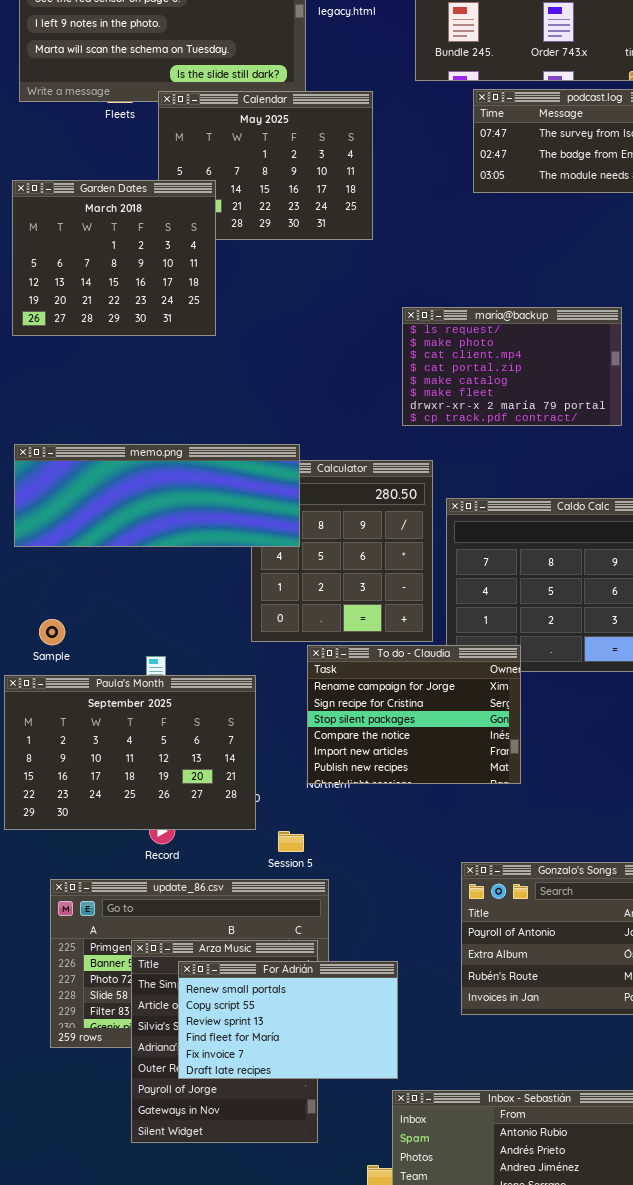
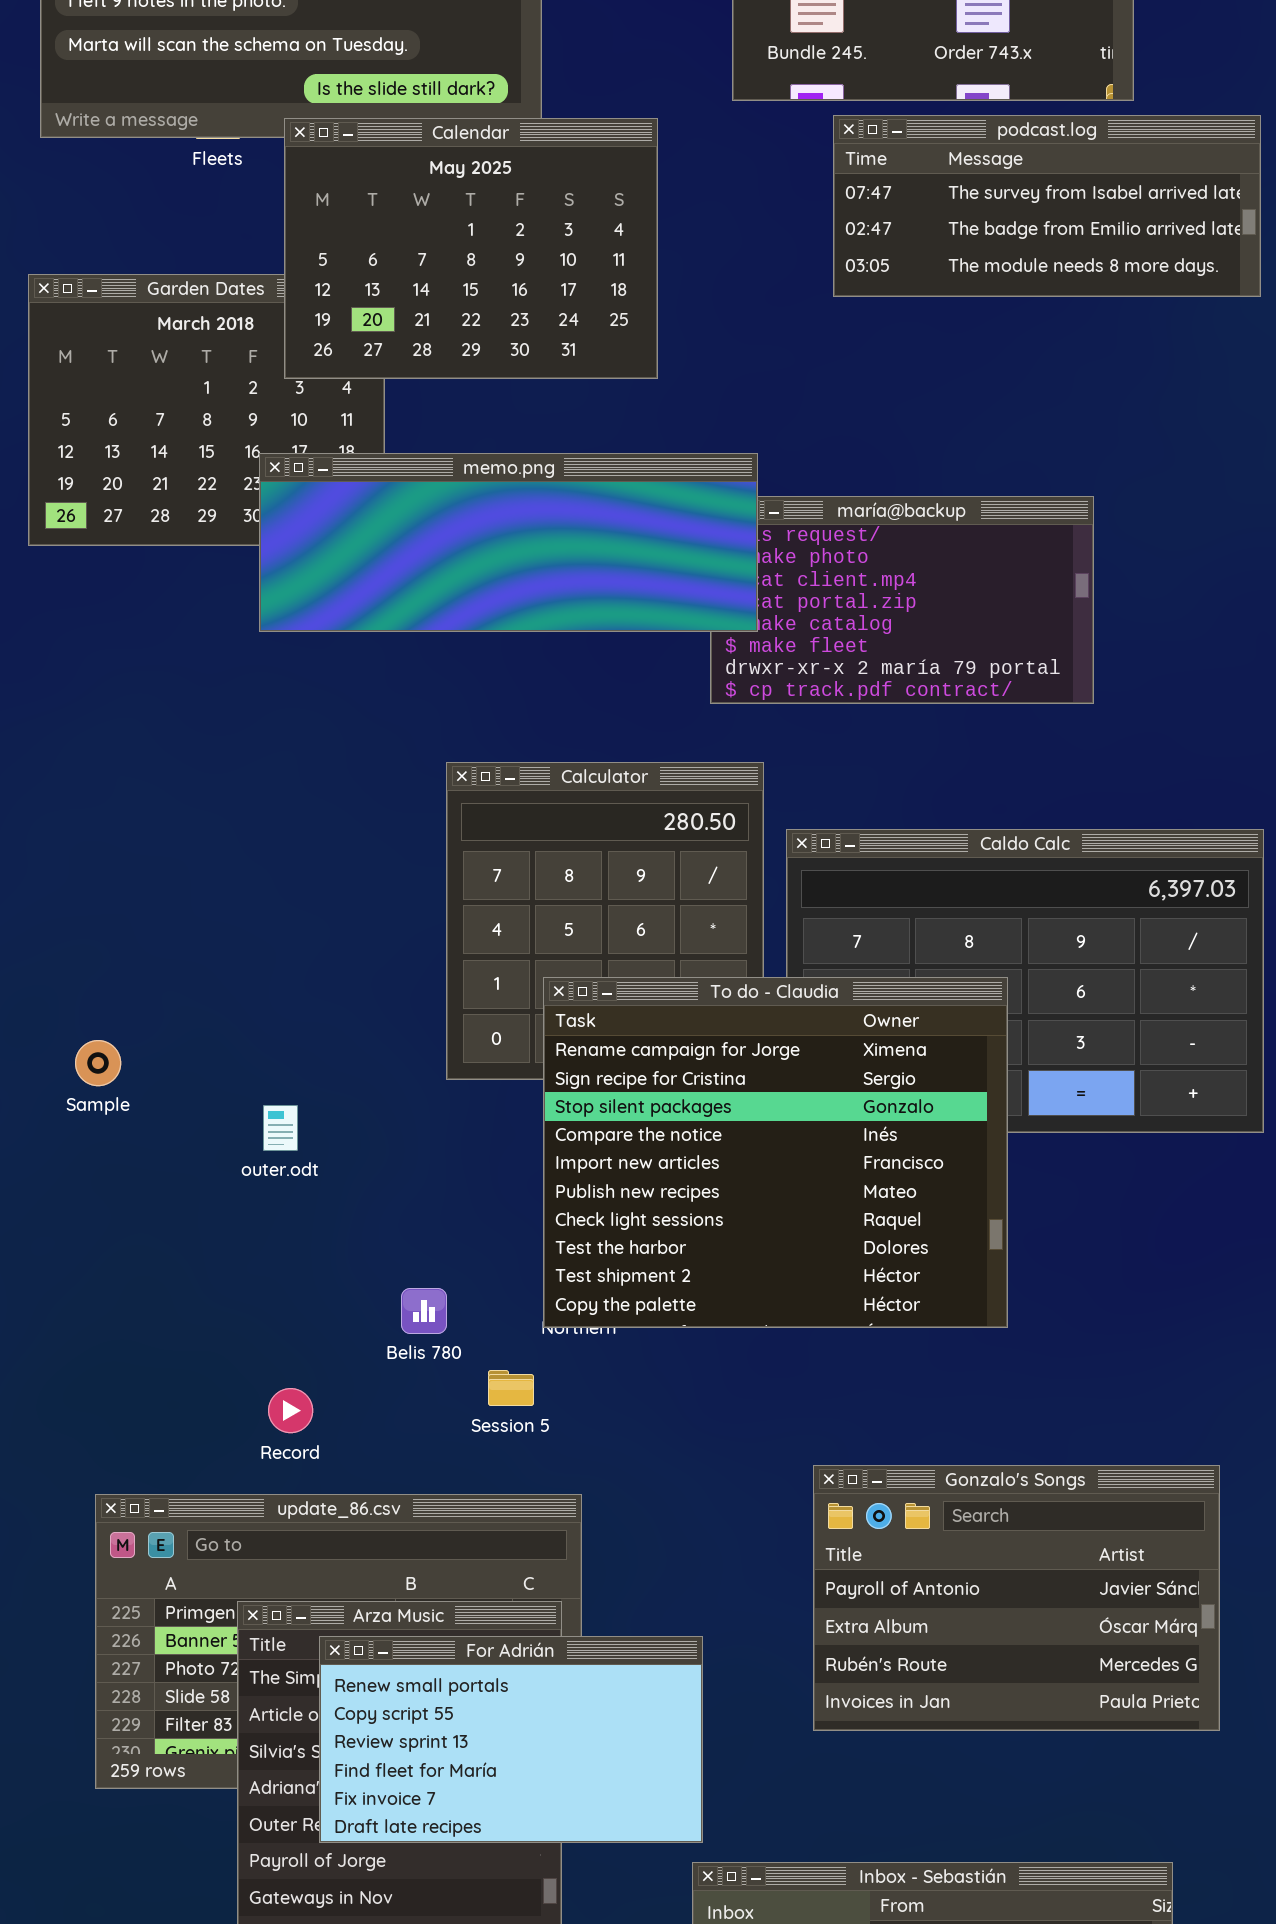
Calendar: [158,91,373,240] -> [284,118,658,379], raised
memo.png: [14,444,300,547] -> [259,453,758,632], moved
To do - Claudia: [307,645,521,784] -> [543,977,1008,1328], resized
Paula's Month: [4,675,256,830] -> none, closed
Session 5: [278,831,304,852] -> [488,1370,534,1406], moved

